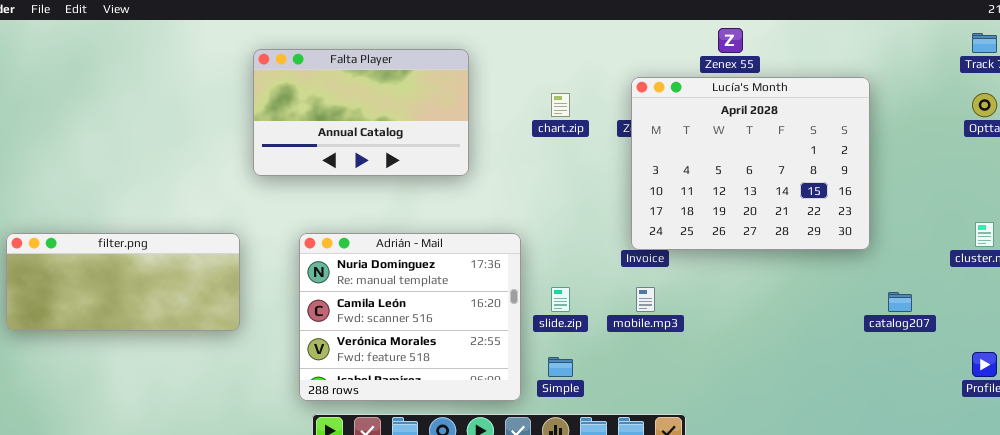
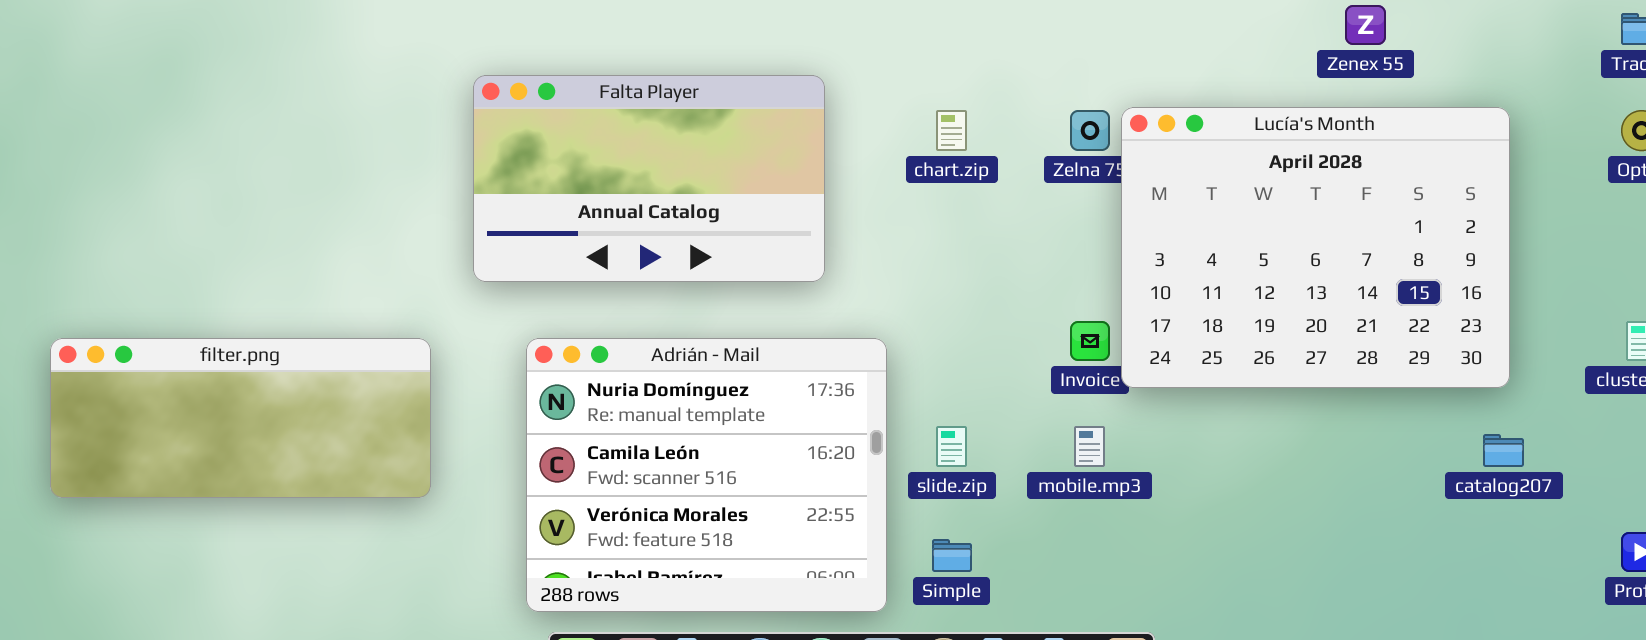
Zenex 55: [718,28,743,53] -> [1345,5,1386,45], moved
Falta Player: [253,49,469,176] -> [473,75,825,282], moved
Lucía's Month: [631,77,870,250] -> [1121,107,1510,388], moved

